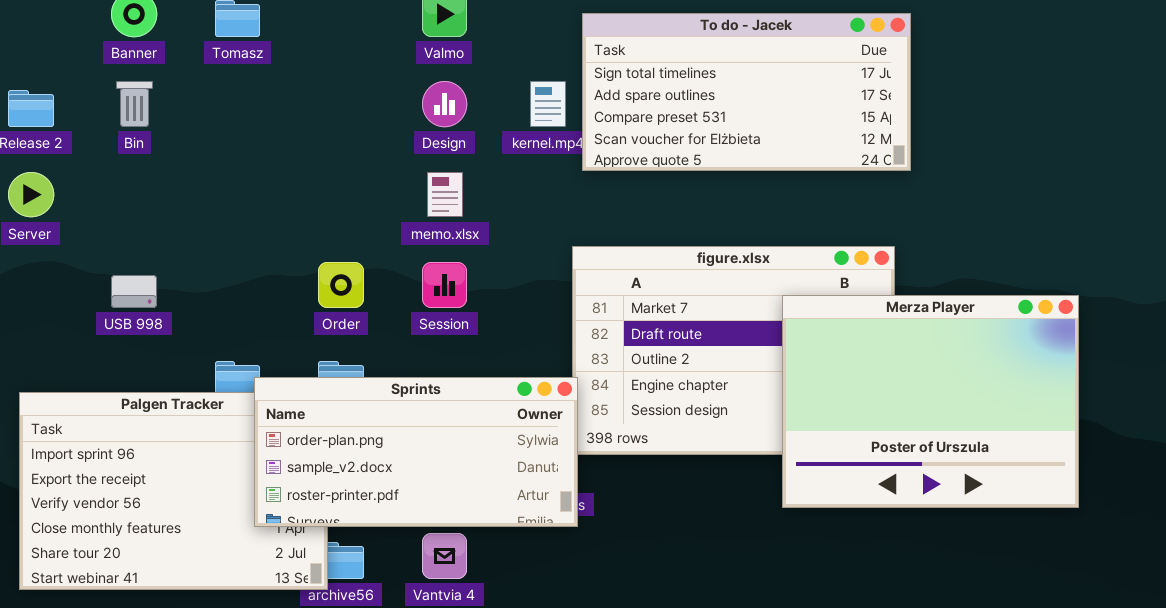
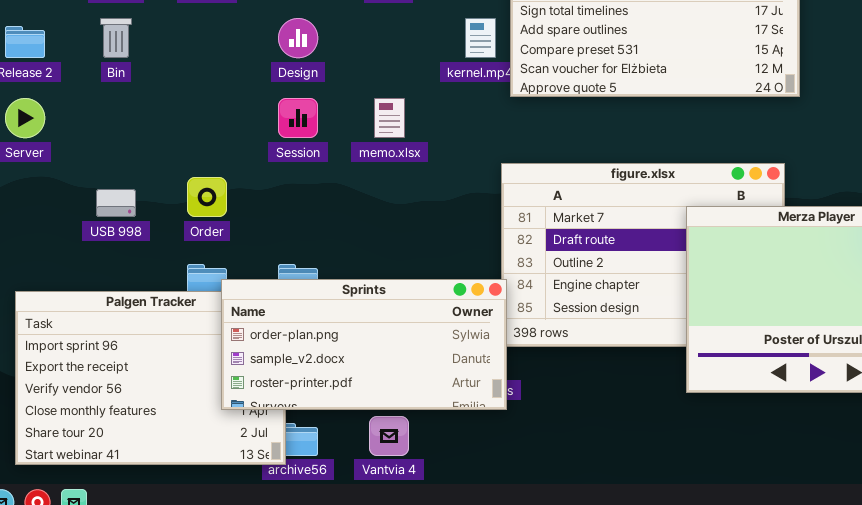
Design: [422,81,467,127] -> [278,18,318,58], moved
Order: [318,262,364,308] -> [187,177,227,217], moved
Session: [422,262,467,308] -> [278,98,318,138], moved

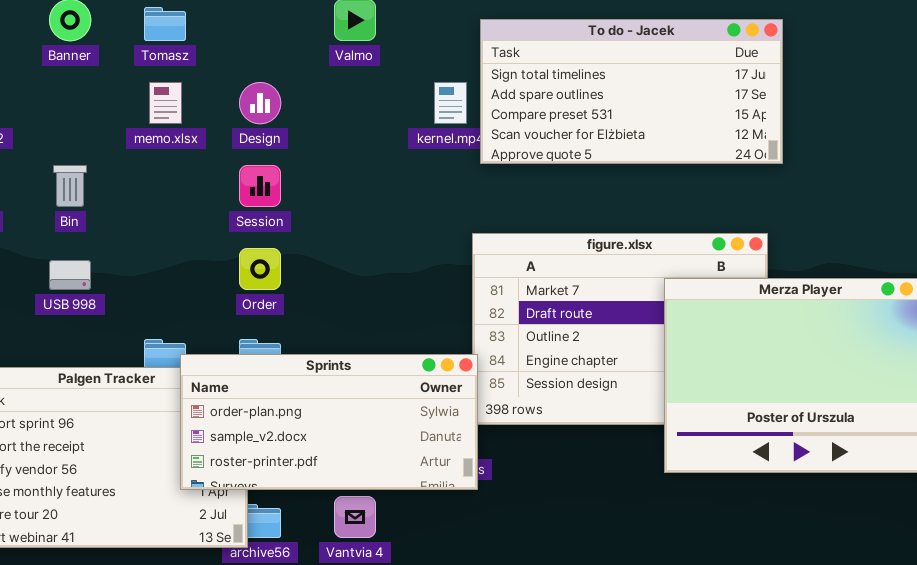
Bin: [100,18,132,58] -> [53,165,87,207], moved
memo.xlsx: [374,98,405,138] -> [149,82,182,124], moved
Order: [187,177,227,217] -> [239,248,281,290], moved

